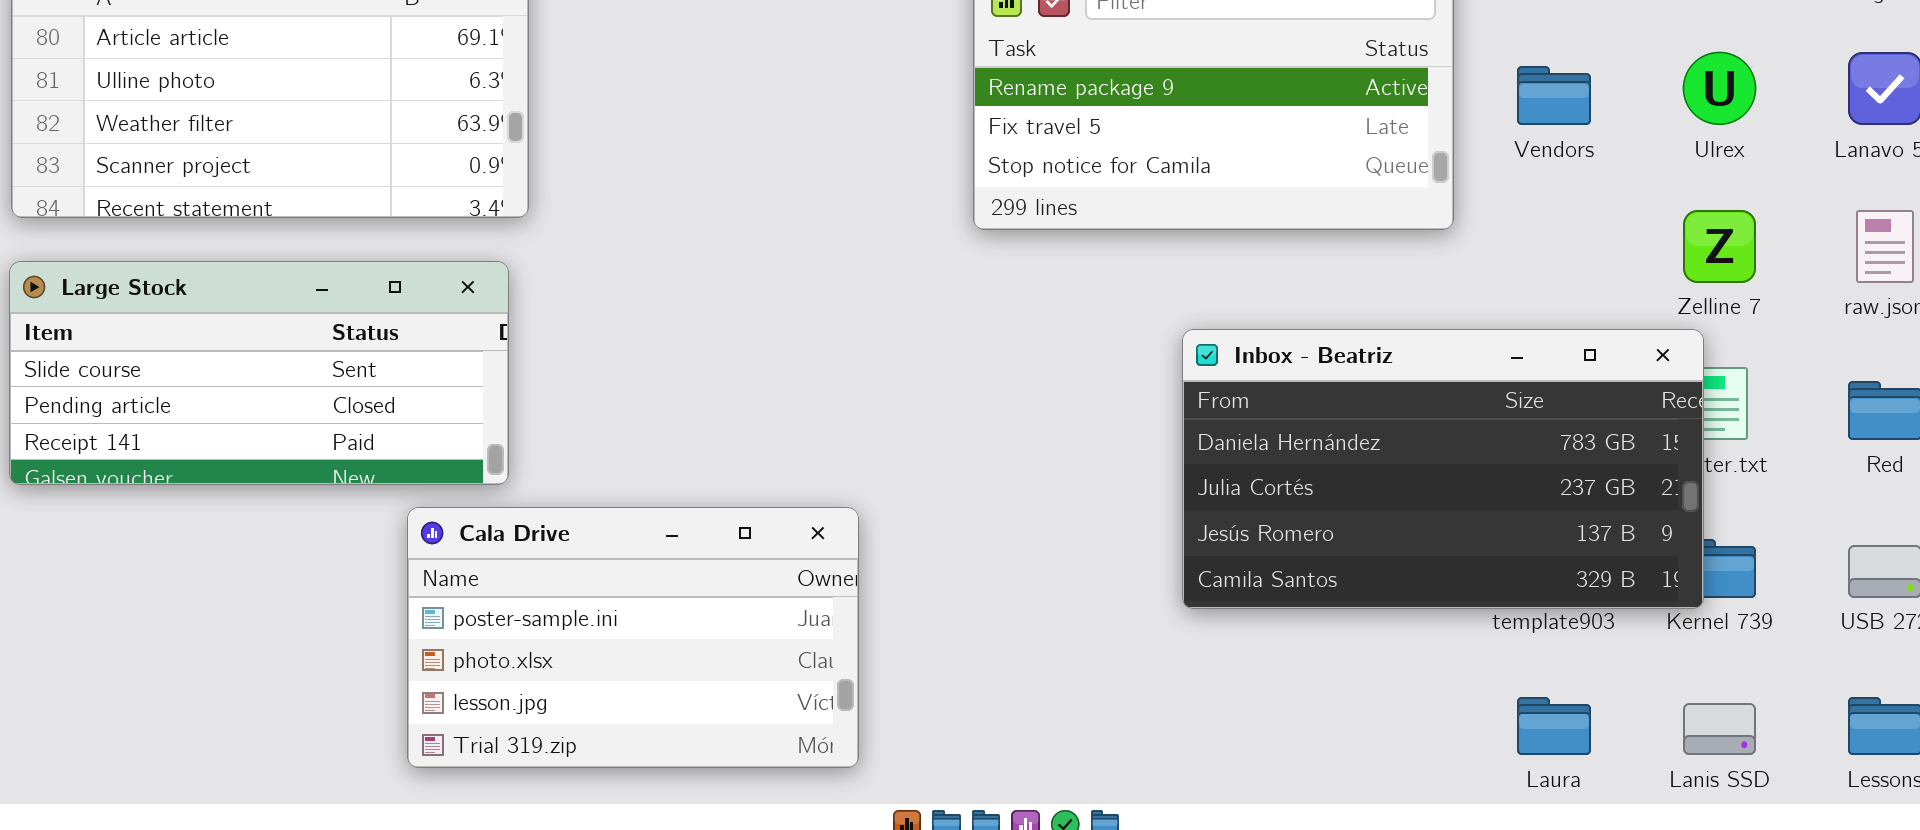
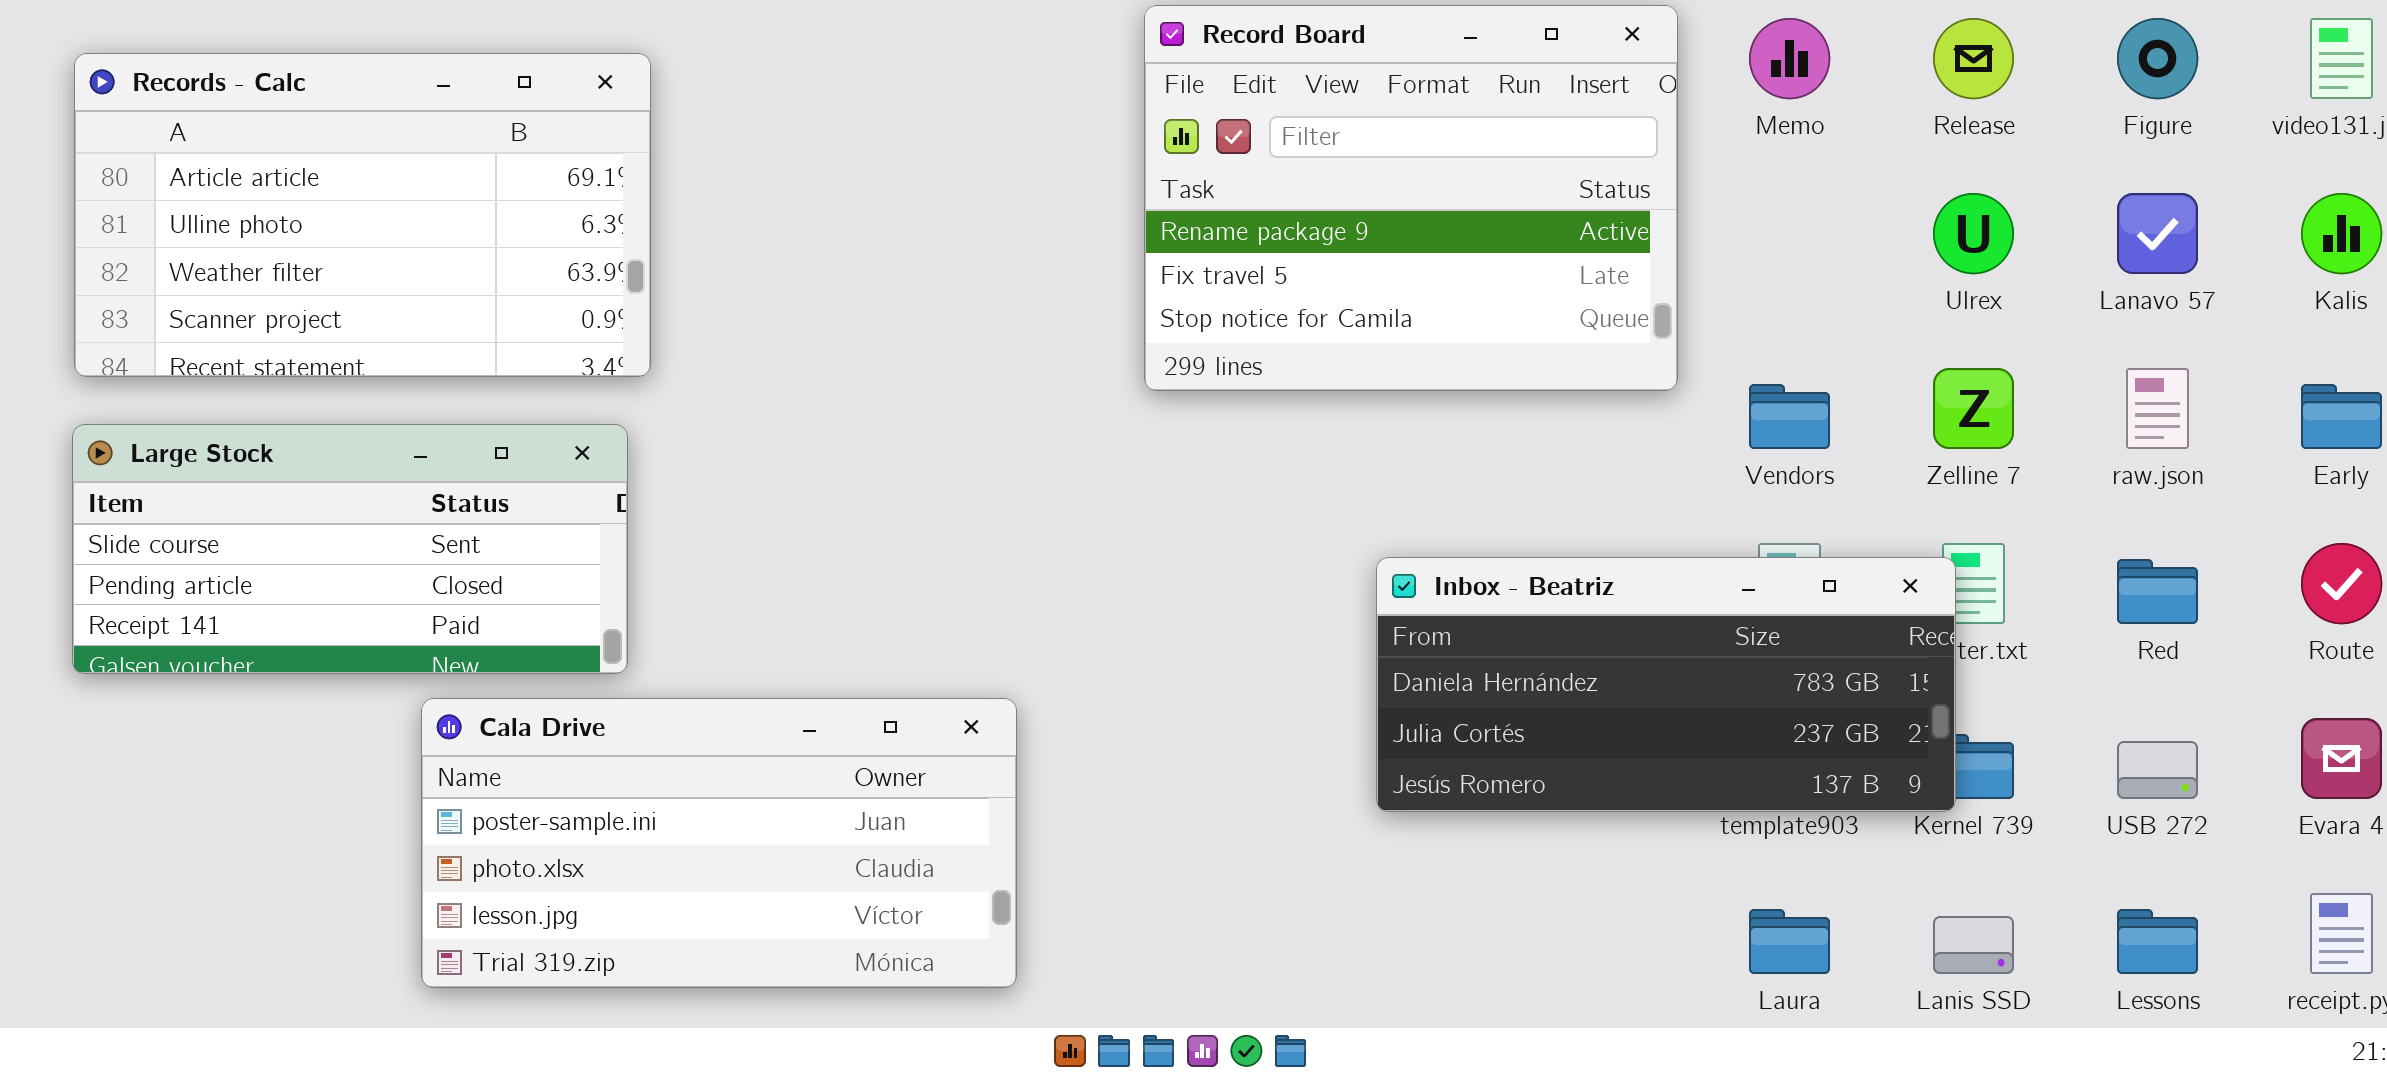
Vendors: [1517,66,1591,125] -> [1749,384,1830,449], moved
Inbox - Beatriz: [1182,329,1704,609] -> [1376,557,1956,812], resized
Cala Drive: [407,507,859,768] -> [421,698,1017,988], resized

